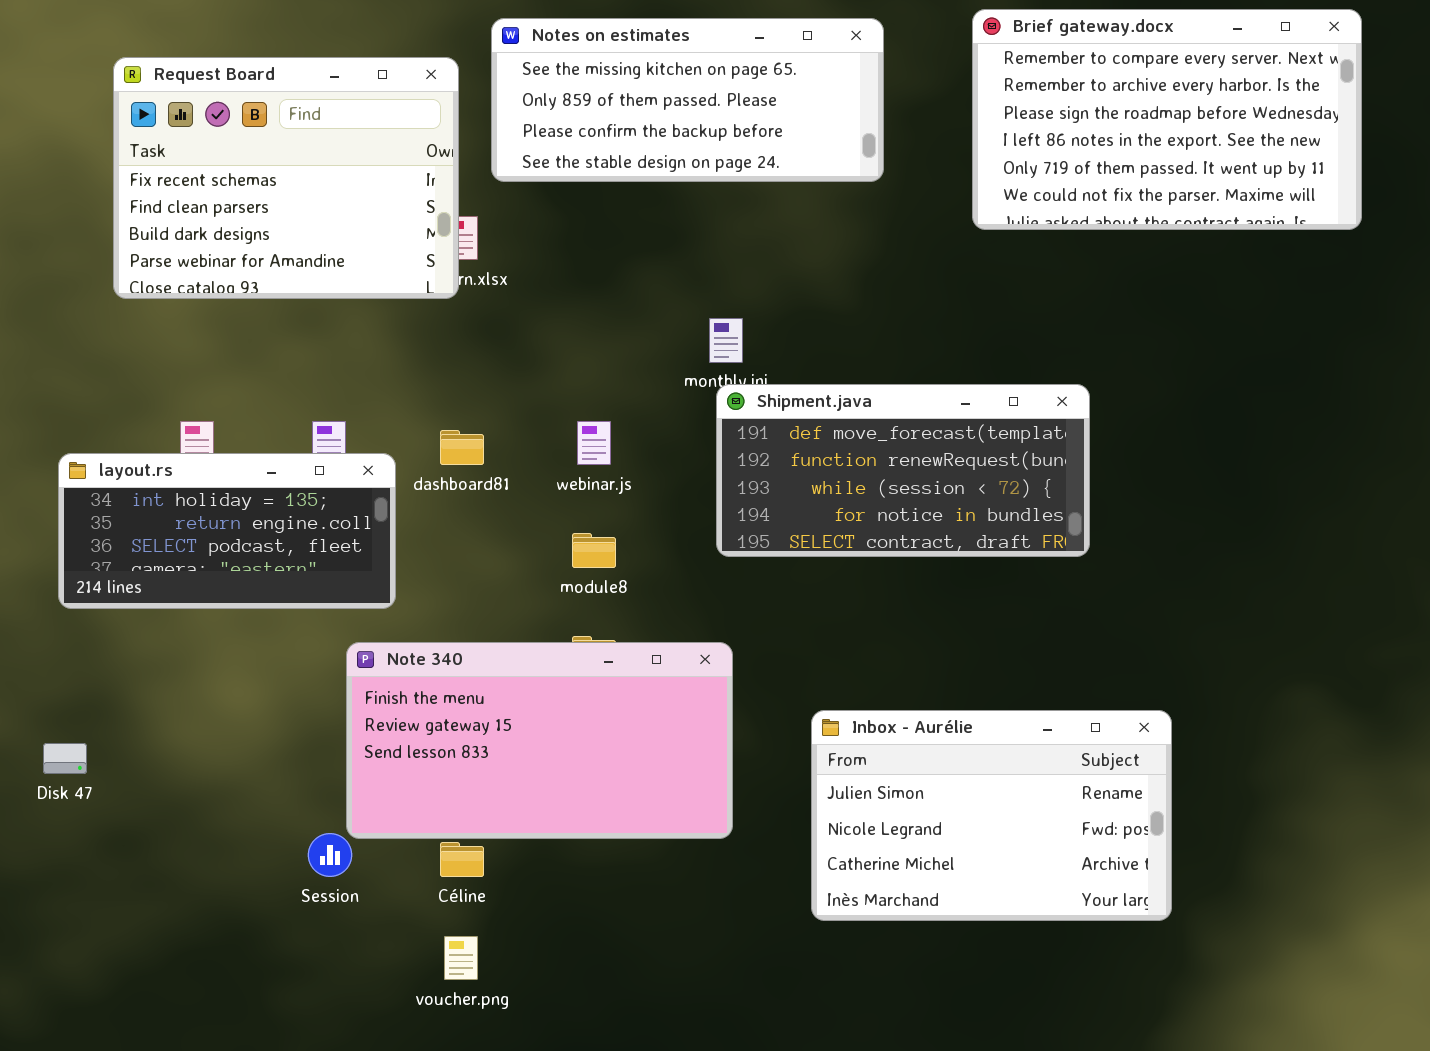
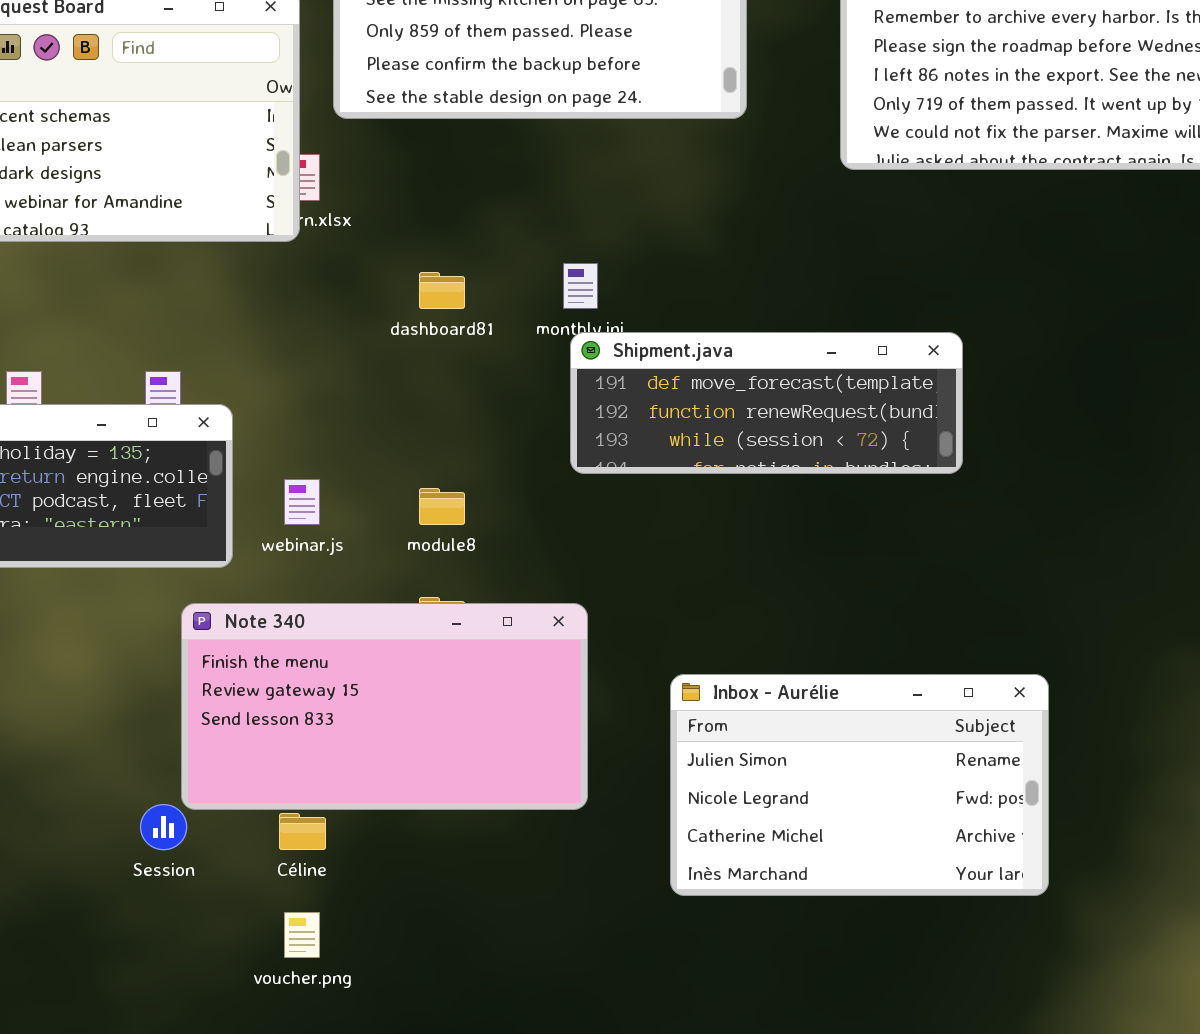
Shipment.java: [716,384,1090,557] -> [570,332,963,474], resized
webinar.js: [577,421,611,465] -> [284,479,320,525], moved
dashboard81: [440,430,484,465] -> [419,272,465,309], moved

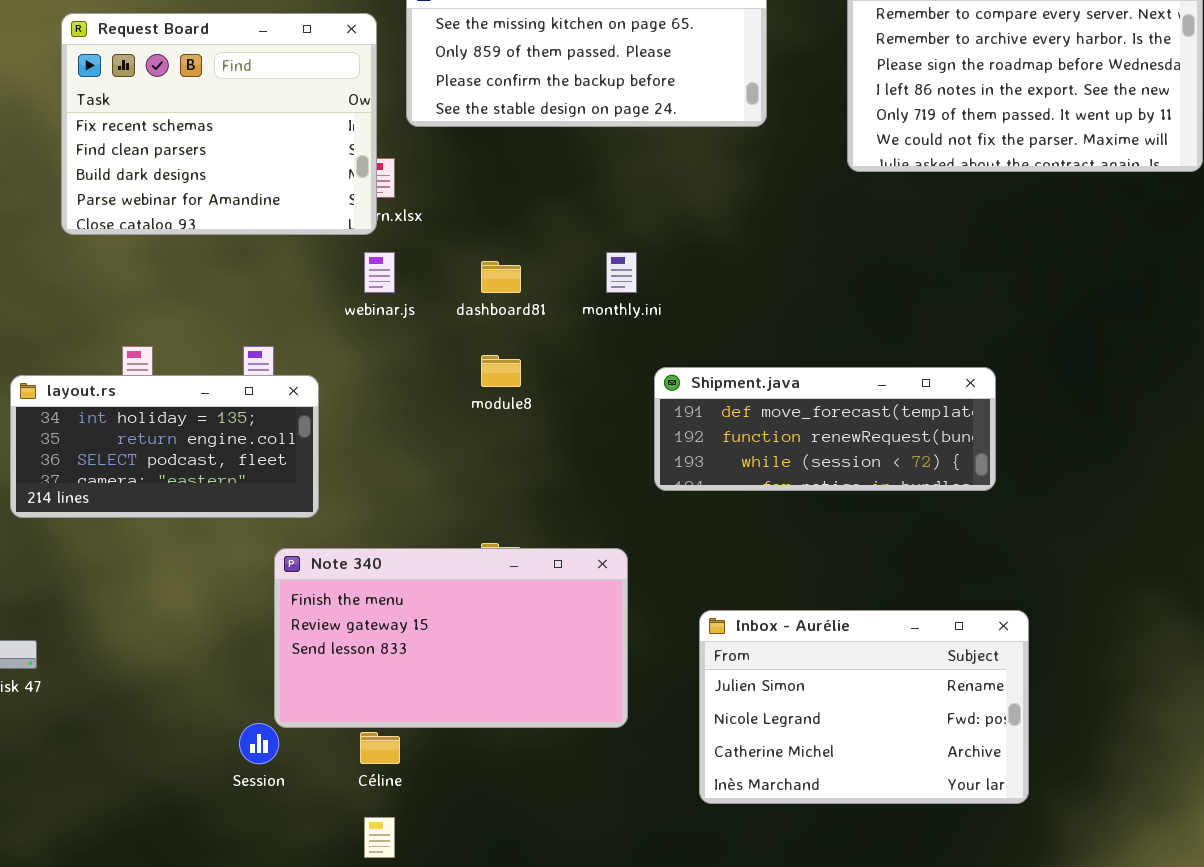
Shipment.java: [570,332,963,474] -> [654,367,996,491], moved
webinar.js: [284,479,320,525] -> [364,252,395,293], moved
module8: [419,488,465,525] -> [481,355,521,387], moved

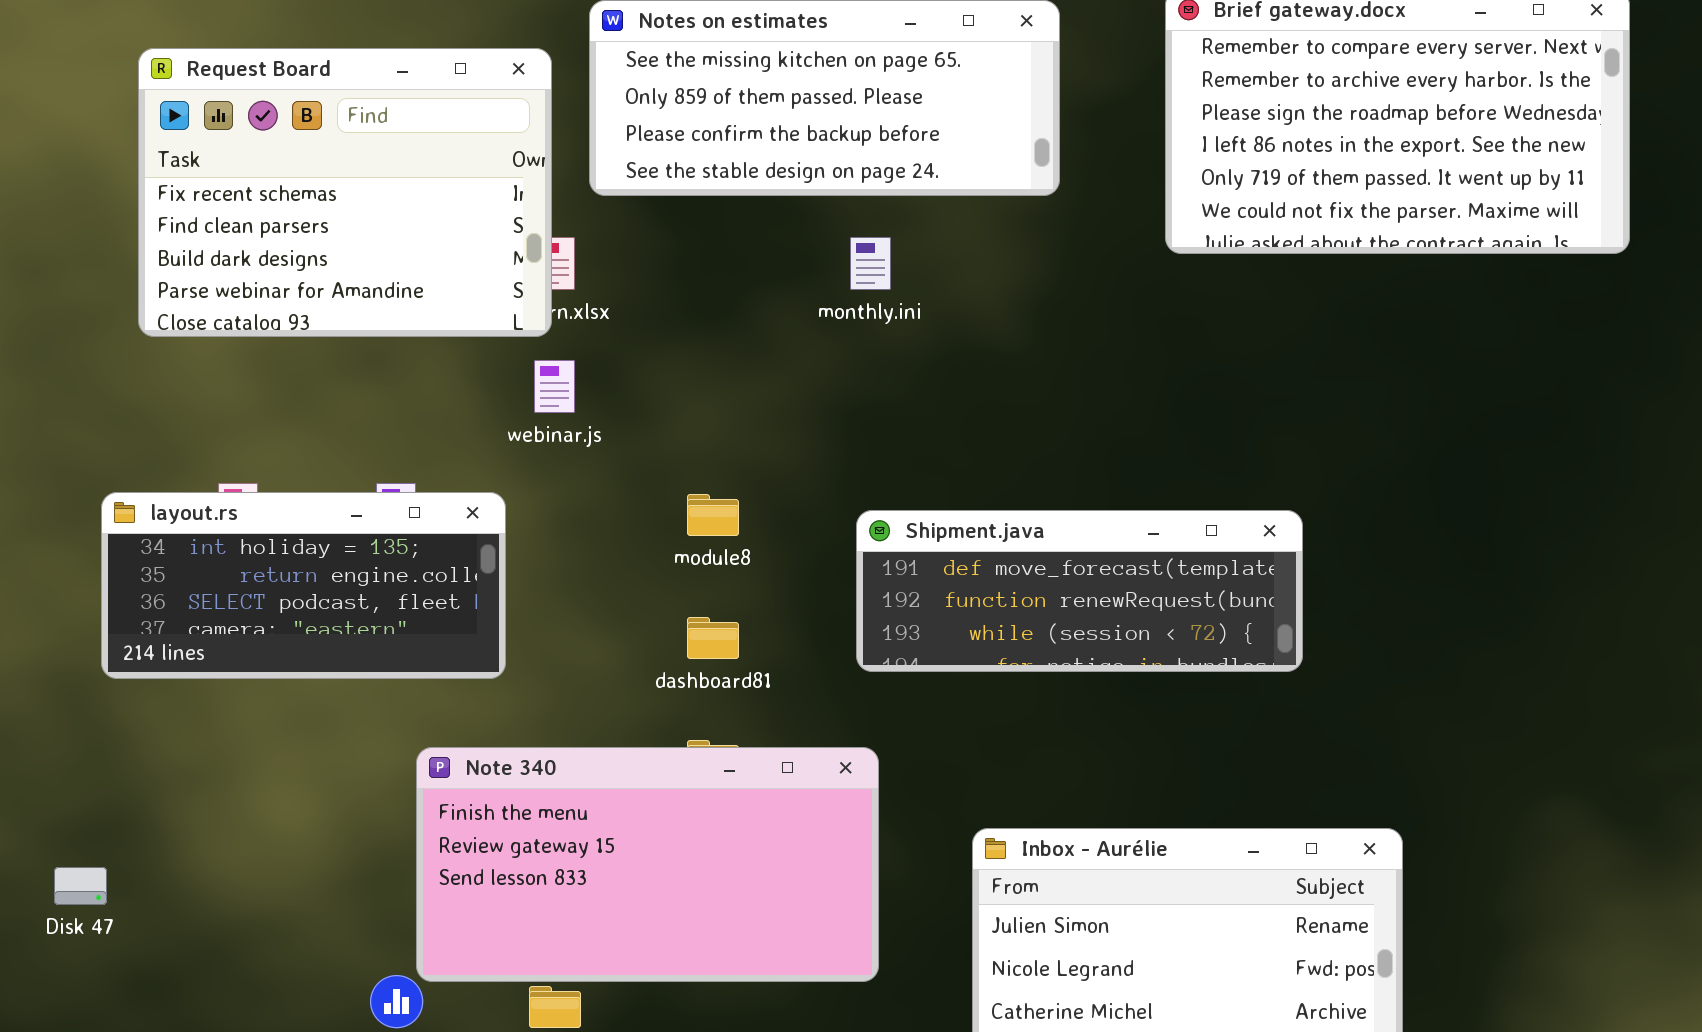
monthly.ini: [606,252,637,293] -> [850,237,891,290], moved
dashboard81: [481,261,521,293] -> [687,617,739,659], moved
Shipment.java: [654,367,996,491] -> [856,510,1303,672], moved
layout.rs: [10,375,319,518] -> [101,492,506,679], moved

